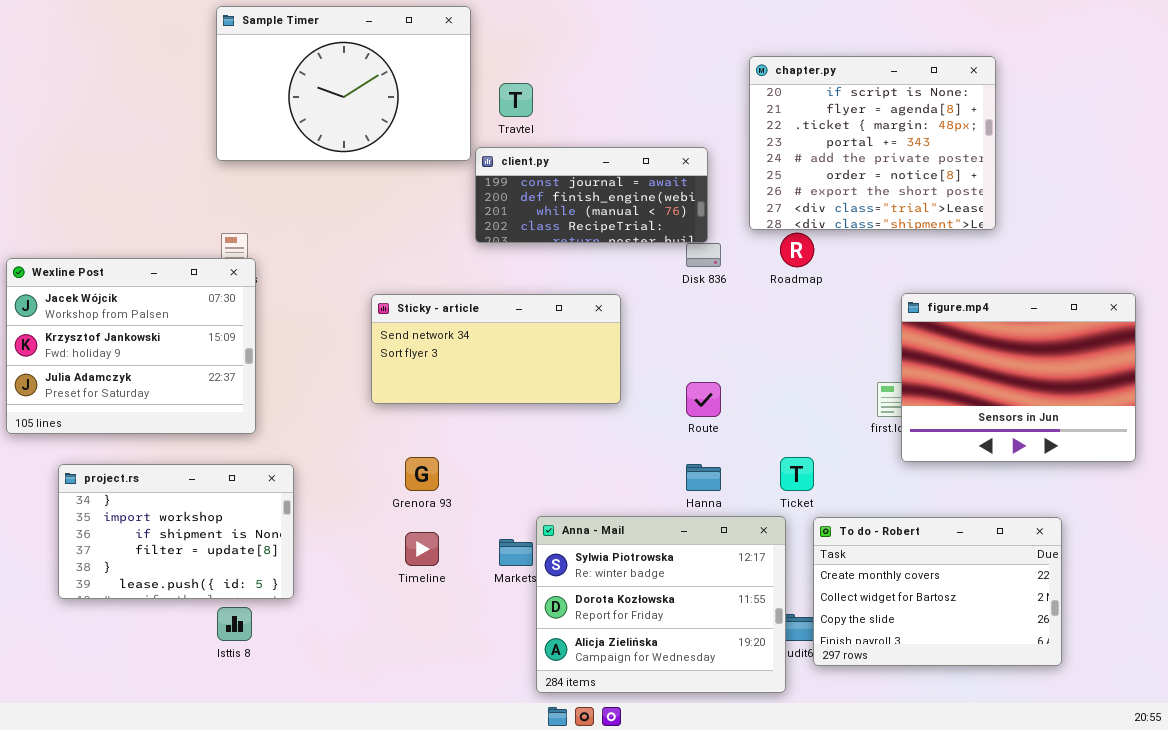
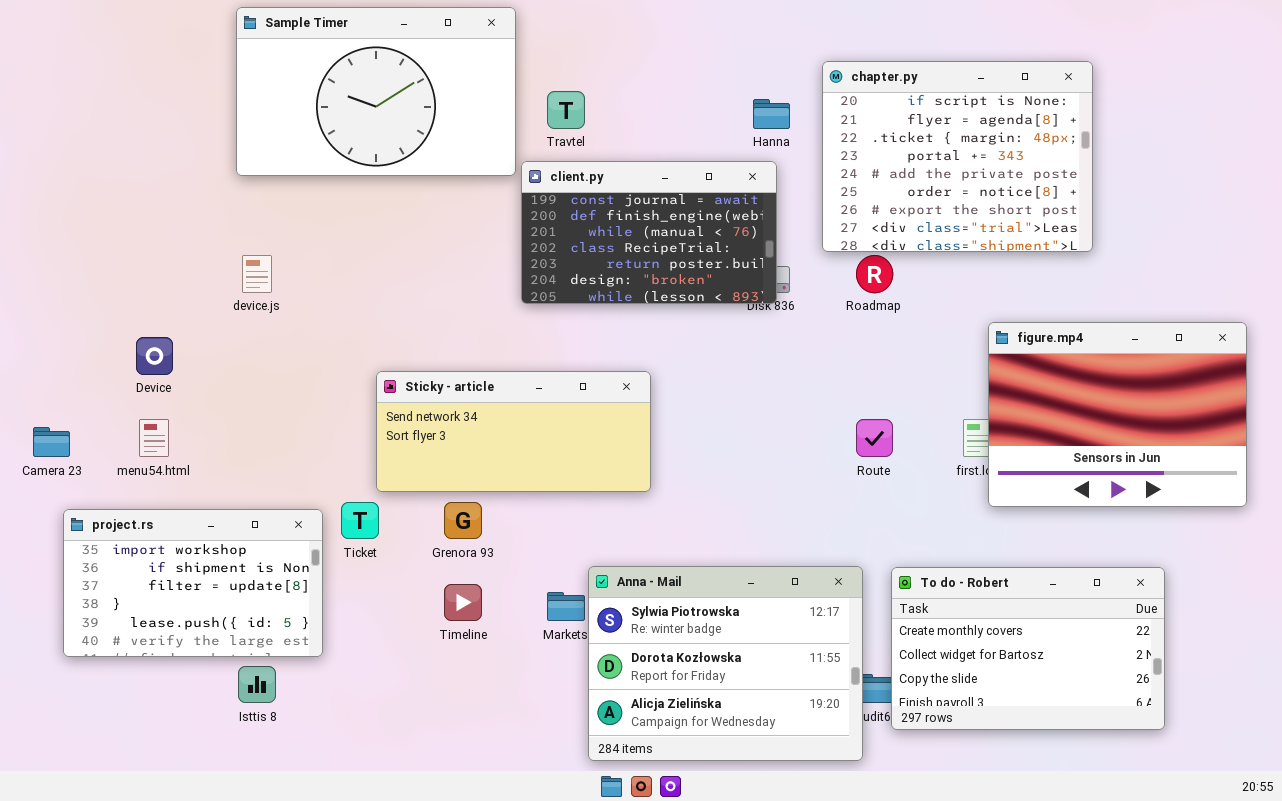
client.py: [475,147,708,243] -> [521,161,777,304], resized
Wexline Post: [6,258,256,434] -> none, closed
Sticky - article: [371,294,621,404] -> [376,371,651,492], moved
Route: [686,382,721,417] -> [856,419,893,457], moved
Ticket: [780,457,814,491] -> [341,502,379,539], moved
project.rs: [58,464,294,599] -> [63,509,323,657], scrolled down 1 row
Hanna: [686,464,721,491] -> [753,99,790,129], moved

